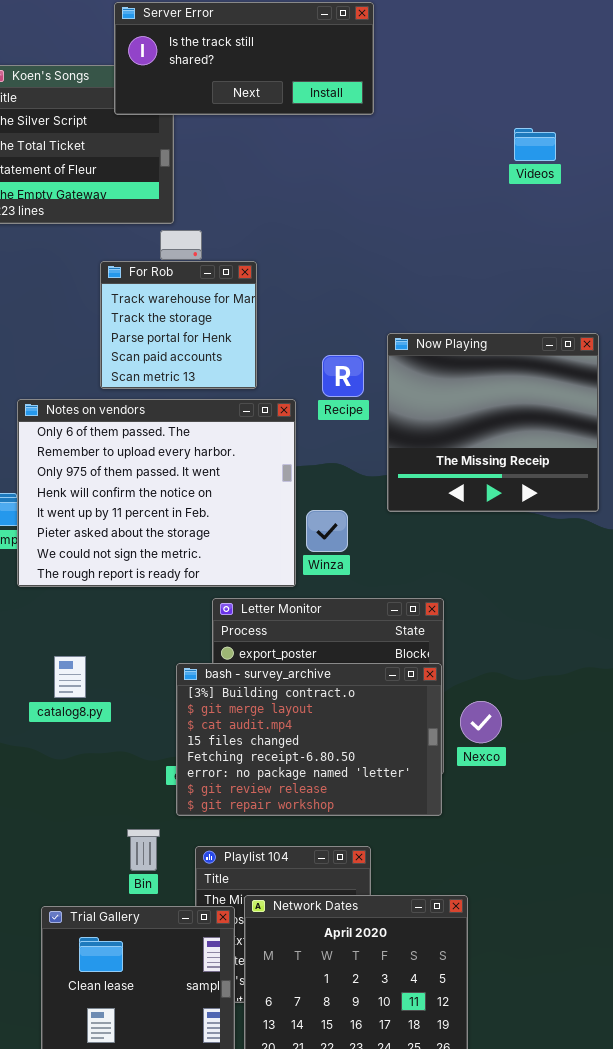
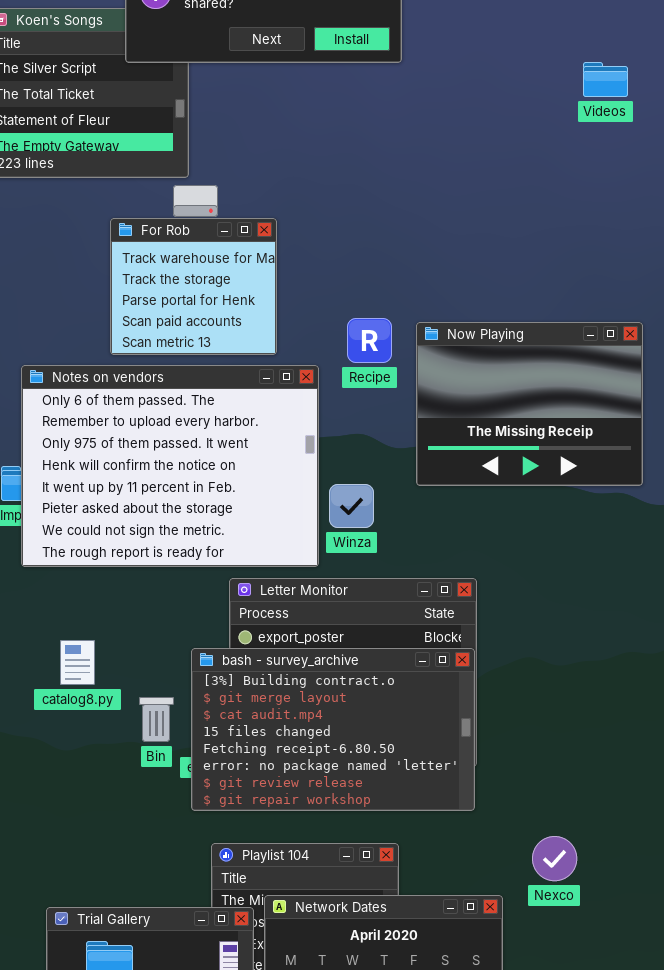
Videos: [514,128,556,161] -> [583,62,628,97], moved
Now Playing: [387,333,599,512] -> [416,322,643,486], resized
Nexco: [460,701,502,743] -> [532,836,577,881], moved
Bin: [127,829,160,871] -> [139,697,174,742], moved

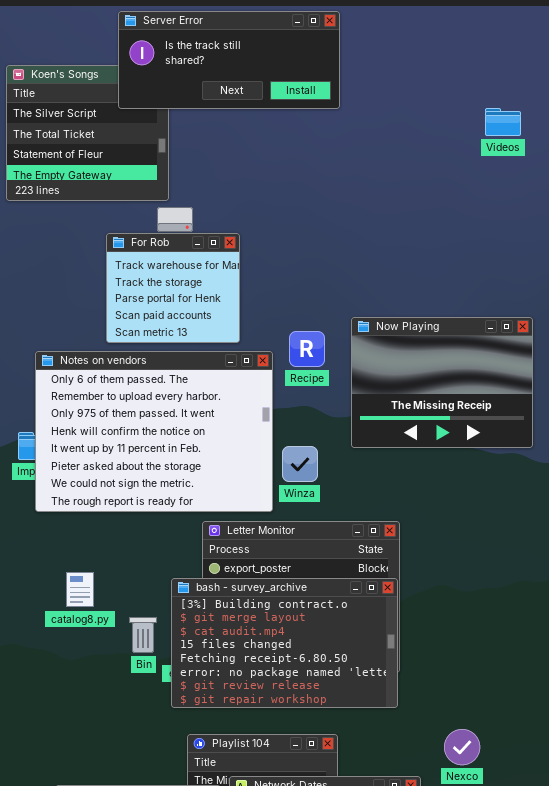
Recipe: [347,318,392,363] -> [289,331,325,367], moved

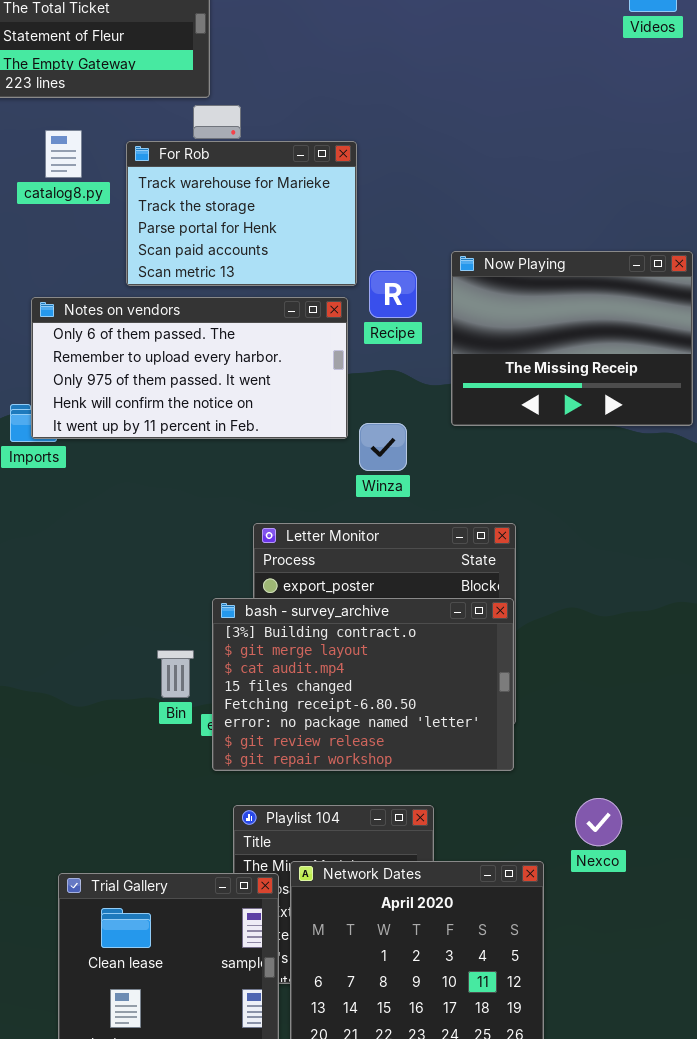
For Rob: [106,233,240,343] -> [126,141,357,286], resized
Notes on vendors: [35,351,273,512] -> [31,297,348,439], resized
catalog8.py: [66,572,94,607] -> [45,130,82,178], moved

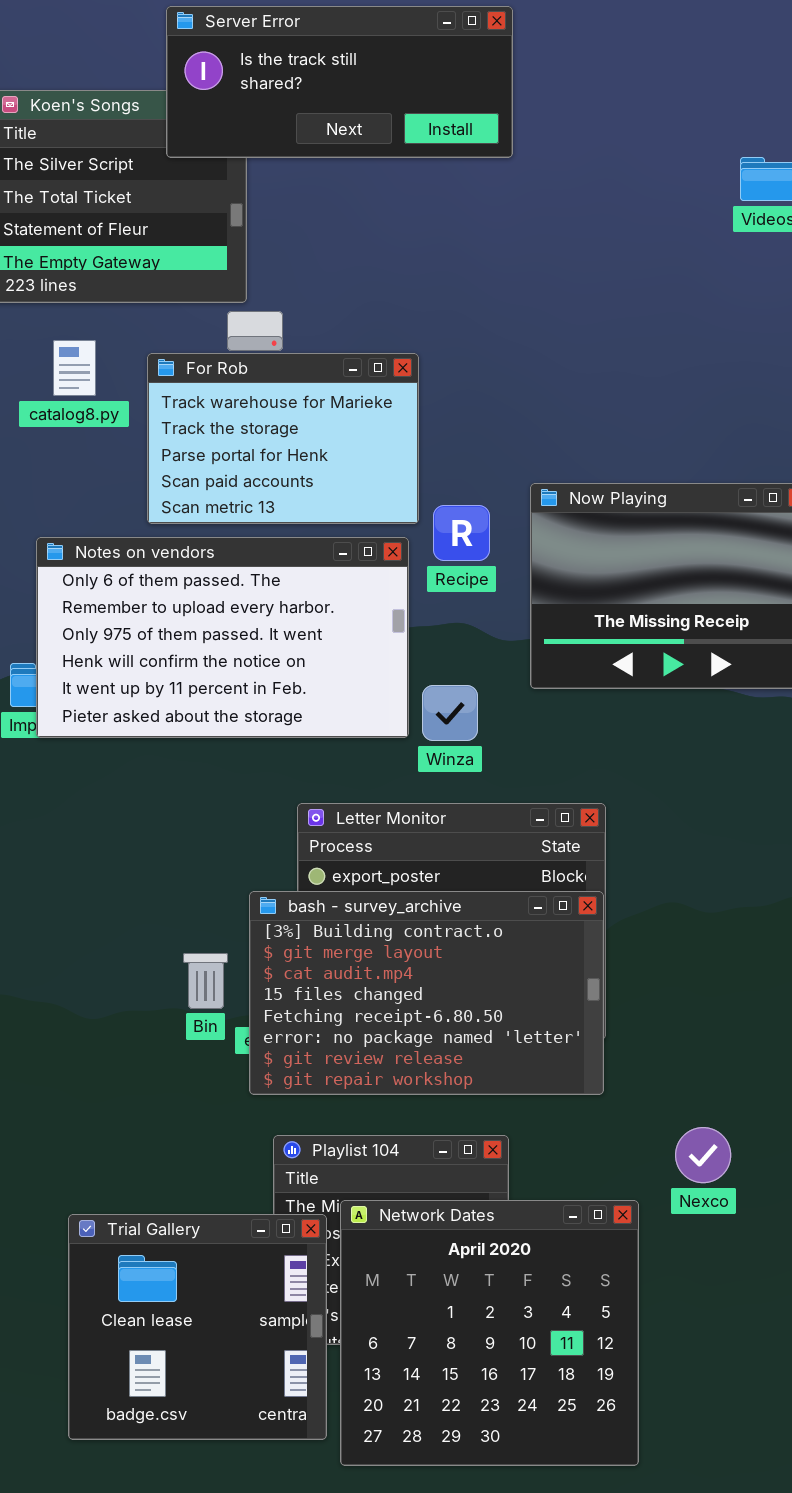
Notes on vendors: [31,297,348,439] -> [36,537,409,738], resized

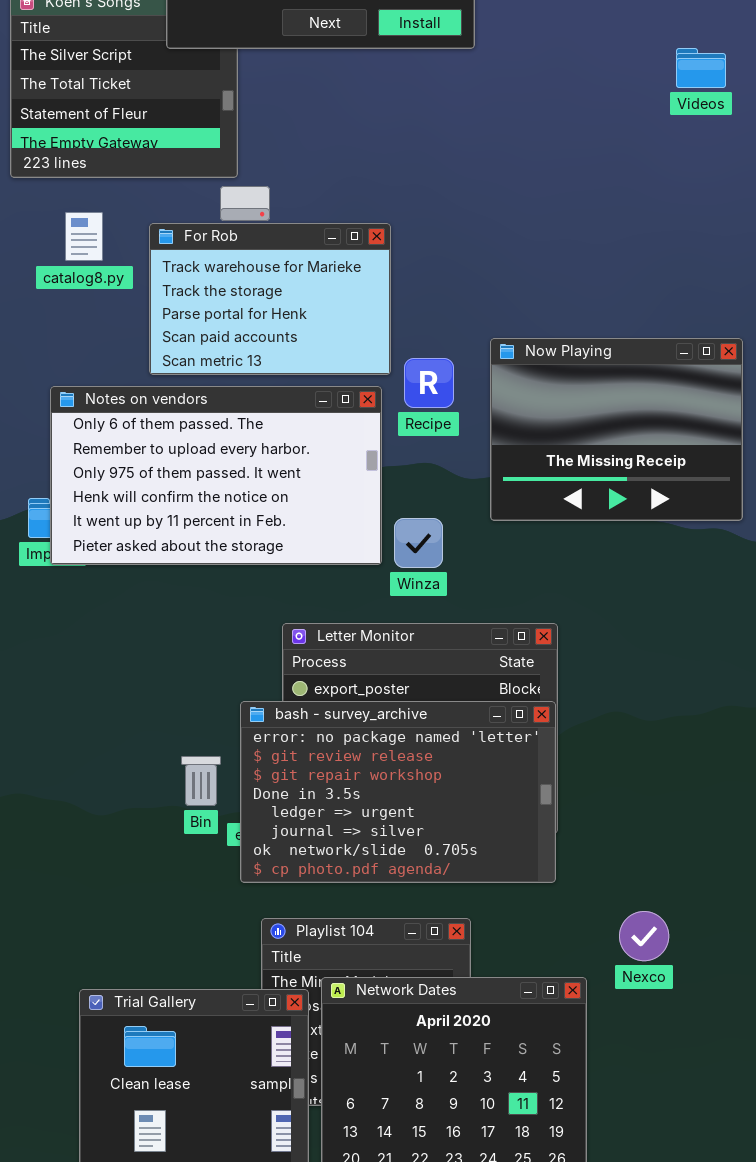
bash - survey_archive: [249,891,604,1095] -> [240,701,556,883], scrolled down 5 rows

